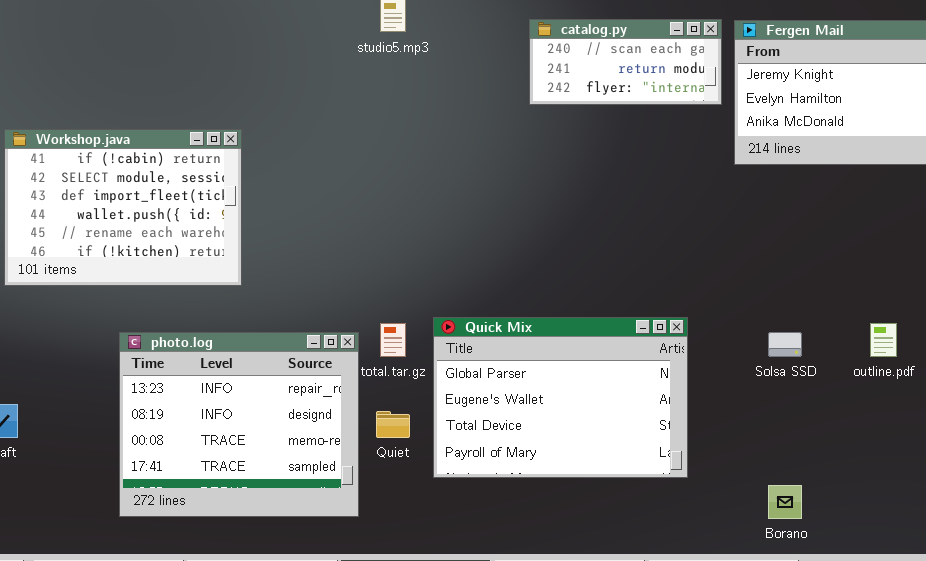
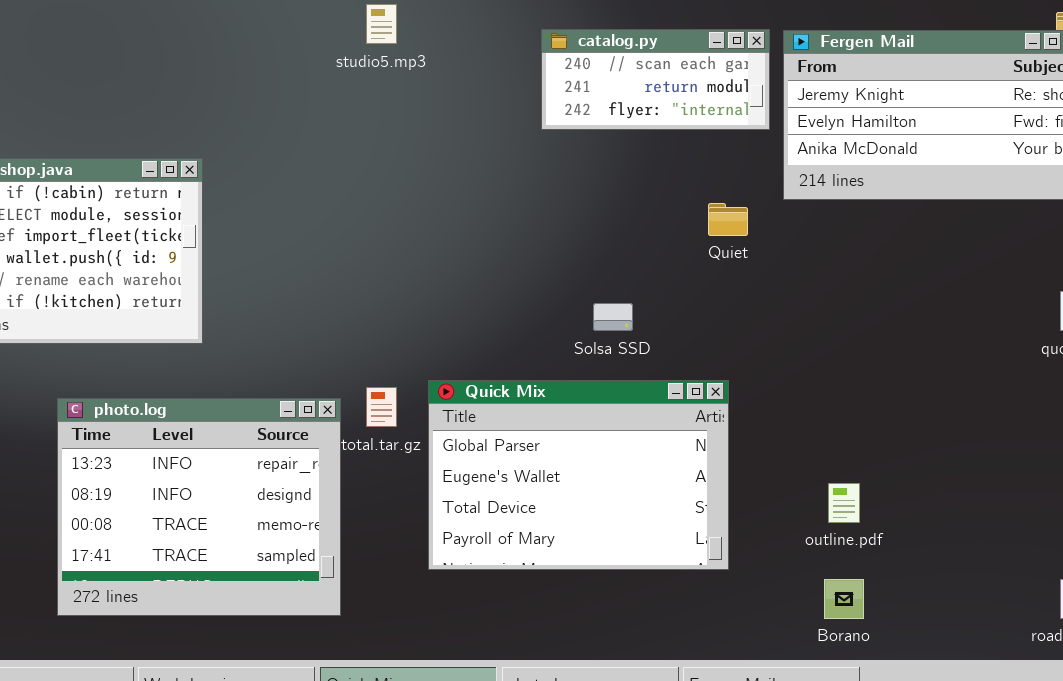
outline.pdf: [870,323,897,357] -> [828,483,860,523], moved
Solsa SSD: [768,332,802,357] -> [593,303,633,331], moved
Quiet: [376,411,410,438] -> [708,203,748,236], moved

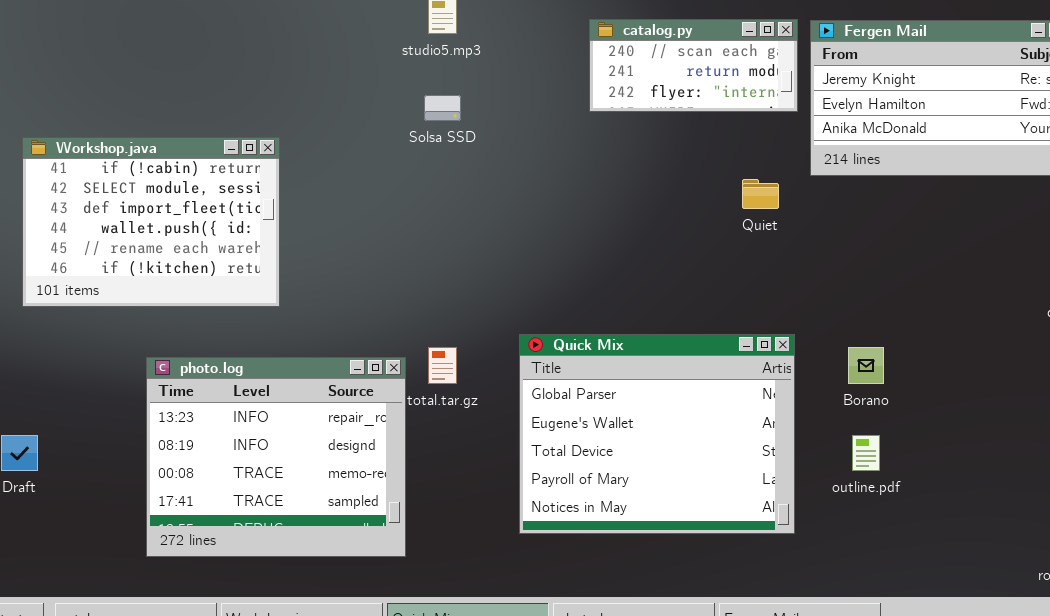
Solsa SSD: [593,303,633,331] -> [424,95,461,121], moved
Quick Mix: [428,380,729,570] -> [519,334,795,534], moved, resized
Borano: [824,579,864,619] -> [848,347,884,384], moved

